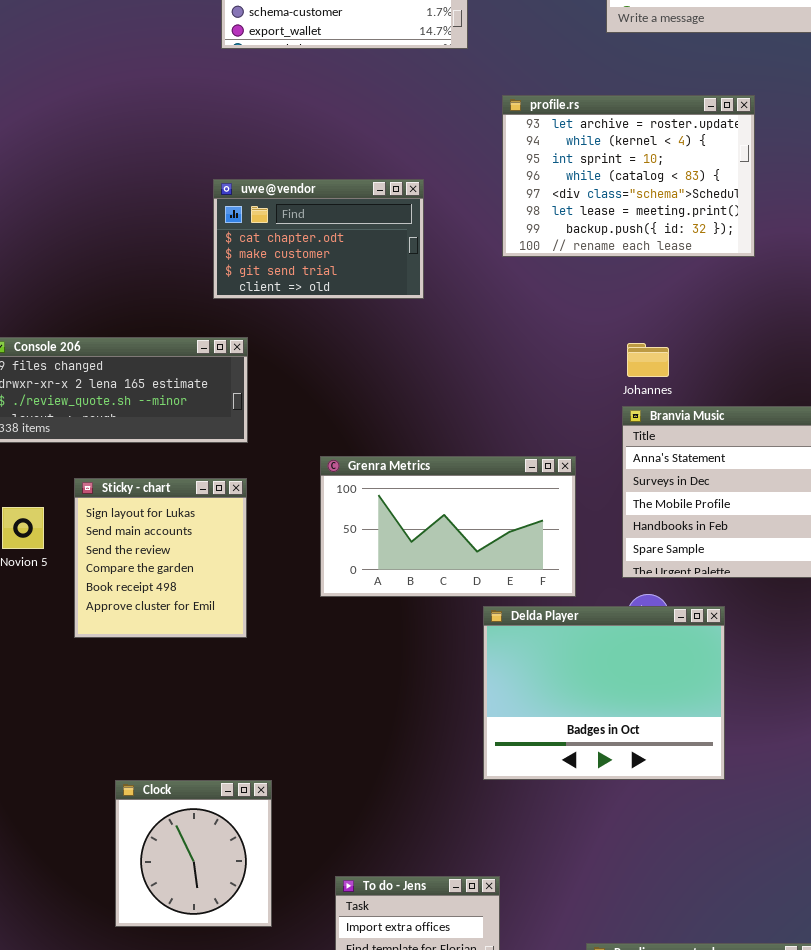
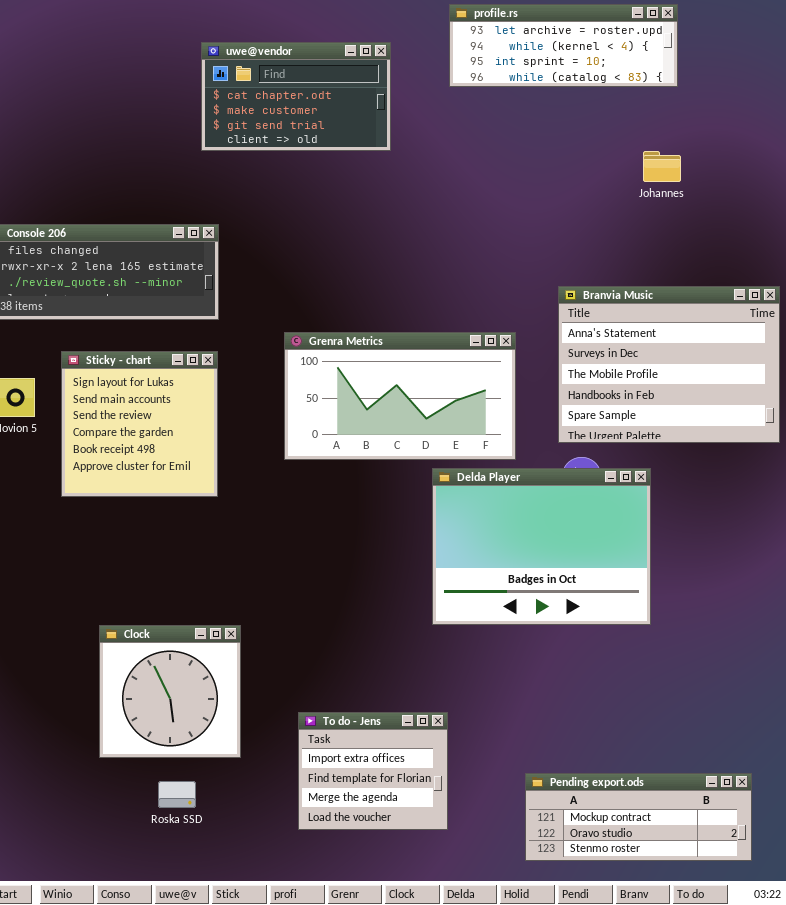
profile.rs: [502,95,755,257] -> [449,4,678,87], resized
uwe@vendor: [213,179,424,299] -> [201,42,391,151], moved
Johannes: [627,343,669,377] -> [643,151,681,182], moved

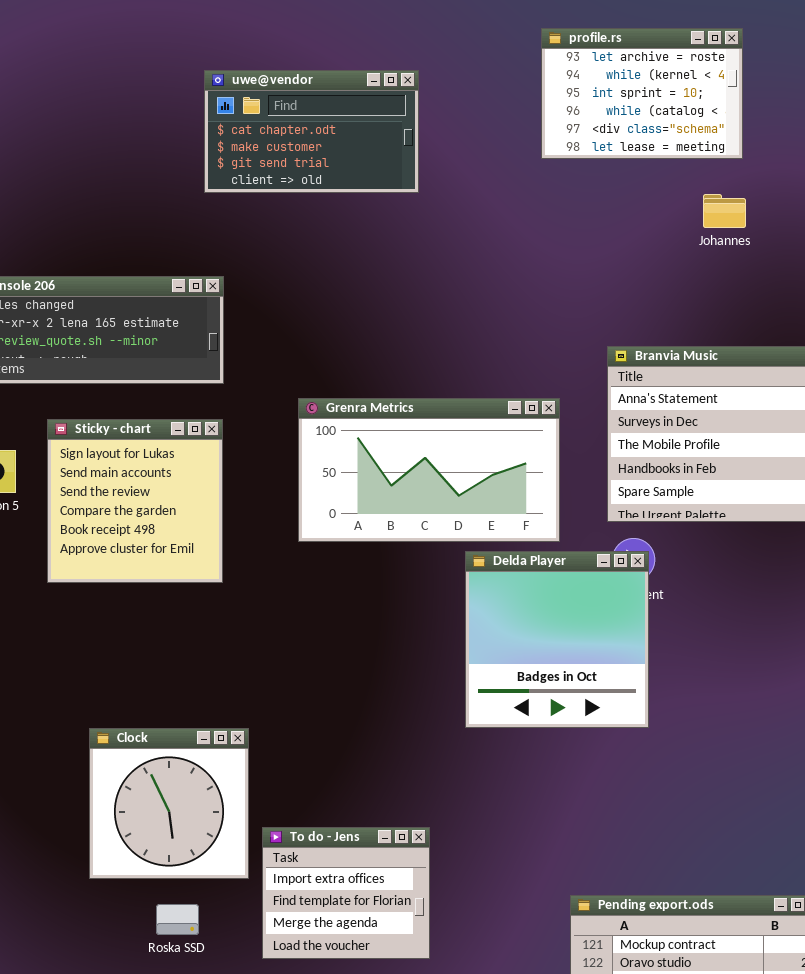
profile.rs: [449,4,678,87] -> [541,28,743,159], resized
Delda Player: [432,468,651,625] -> [465,551,649,728], resized
To do - Jens: [298,712,448,830] -> [262,827,430,959], moved

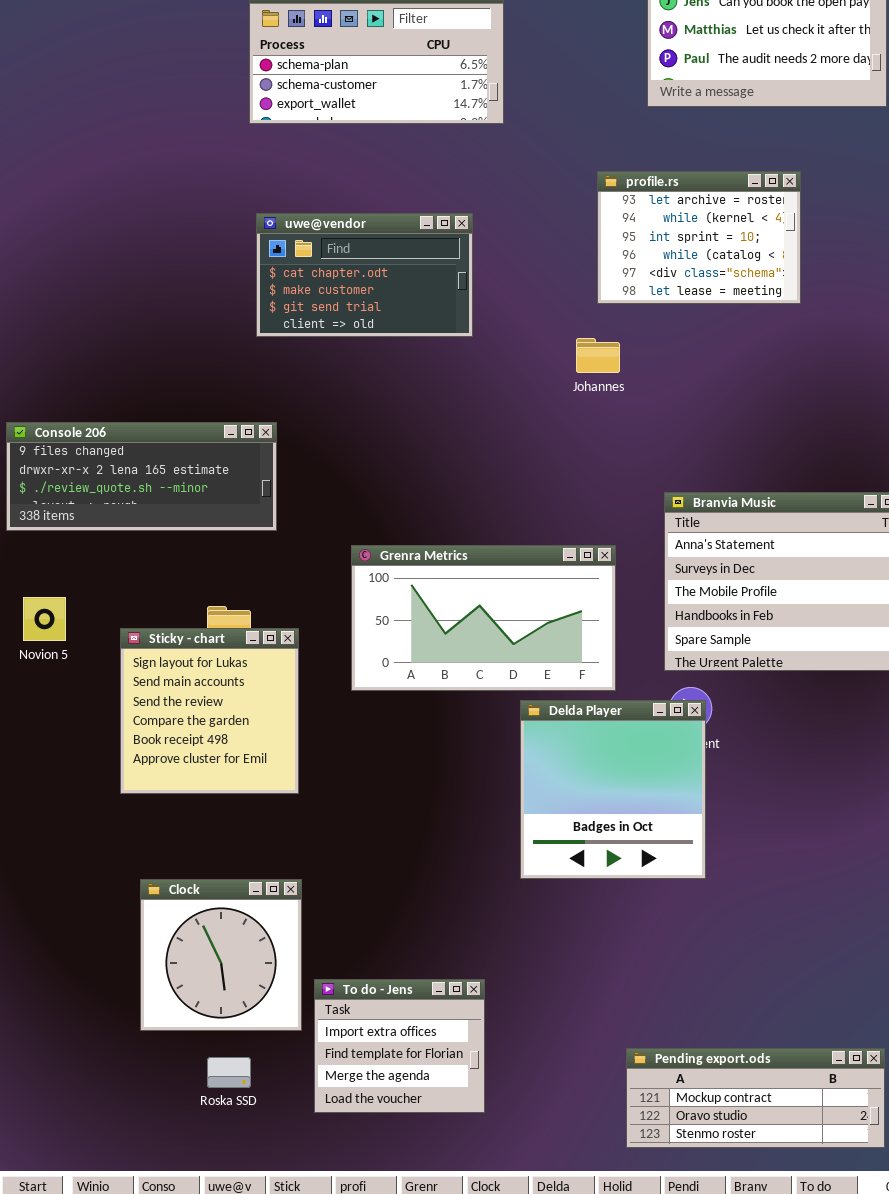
Johannes: [703,194,746,228] -> [576,338,620,373], moved
Sticky - chart: [47,419,223,583] -> [120,628,299,794], moved

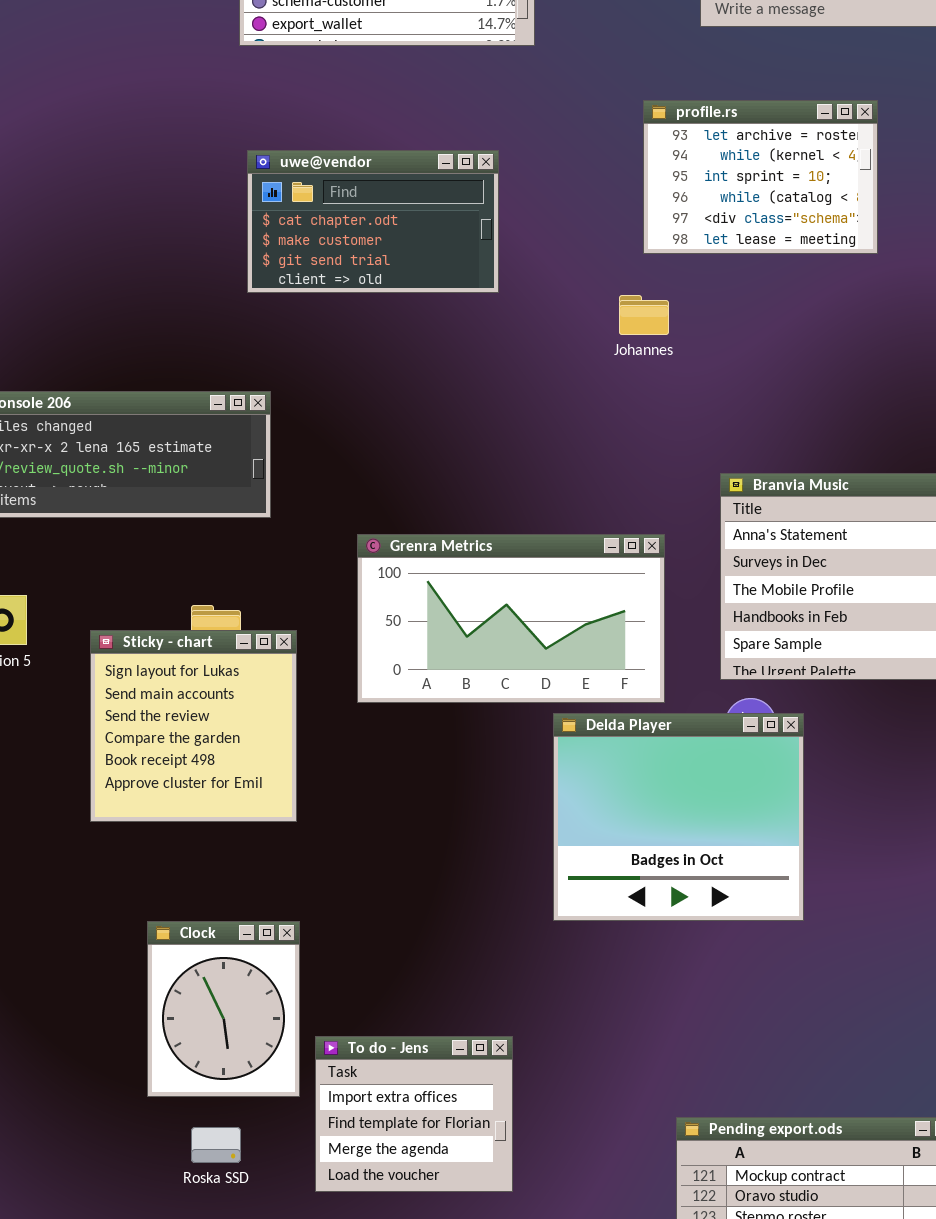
Delda Player: [520,700,706,879] -> [553,713,804,921], resized
Clock: [140,879,302,1031] -> [147,921,300,1097], resized

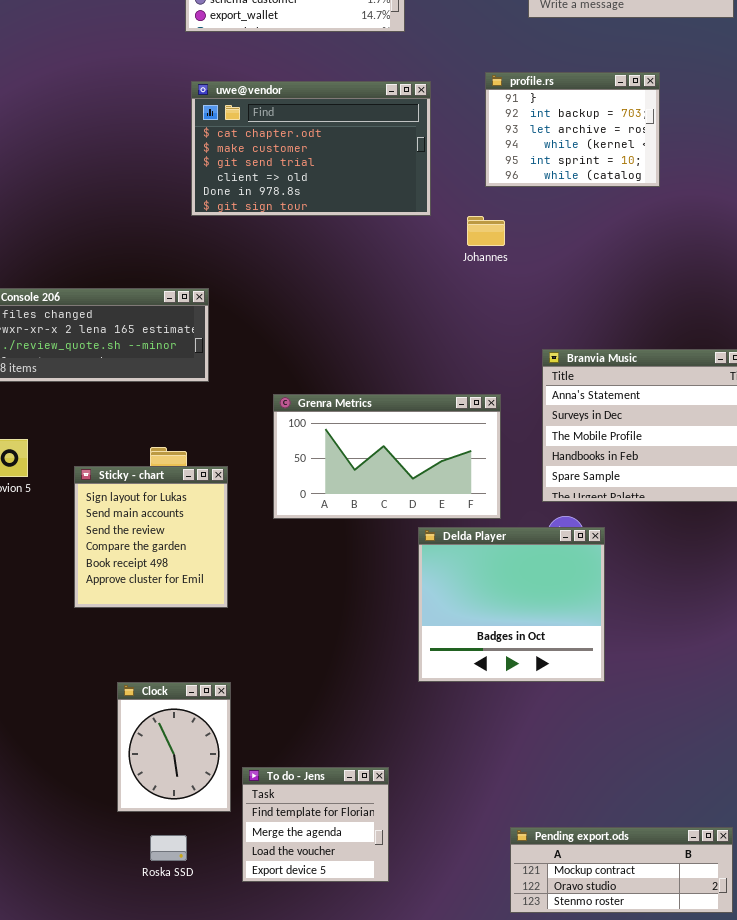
profile.rs: [643,100,878,254] -> [485,72,660,187], scrolled up 2 rows
uwe@vendor: [247,150,499,293] -> [191,81,431,216], resized
To do - Jens: [315,1036,513,1192] -> [242,767,389,882], scrolled down 1 row

